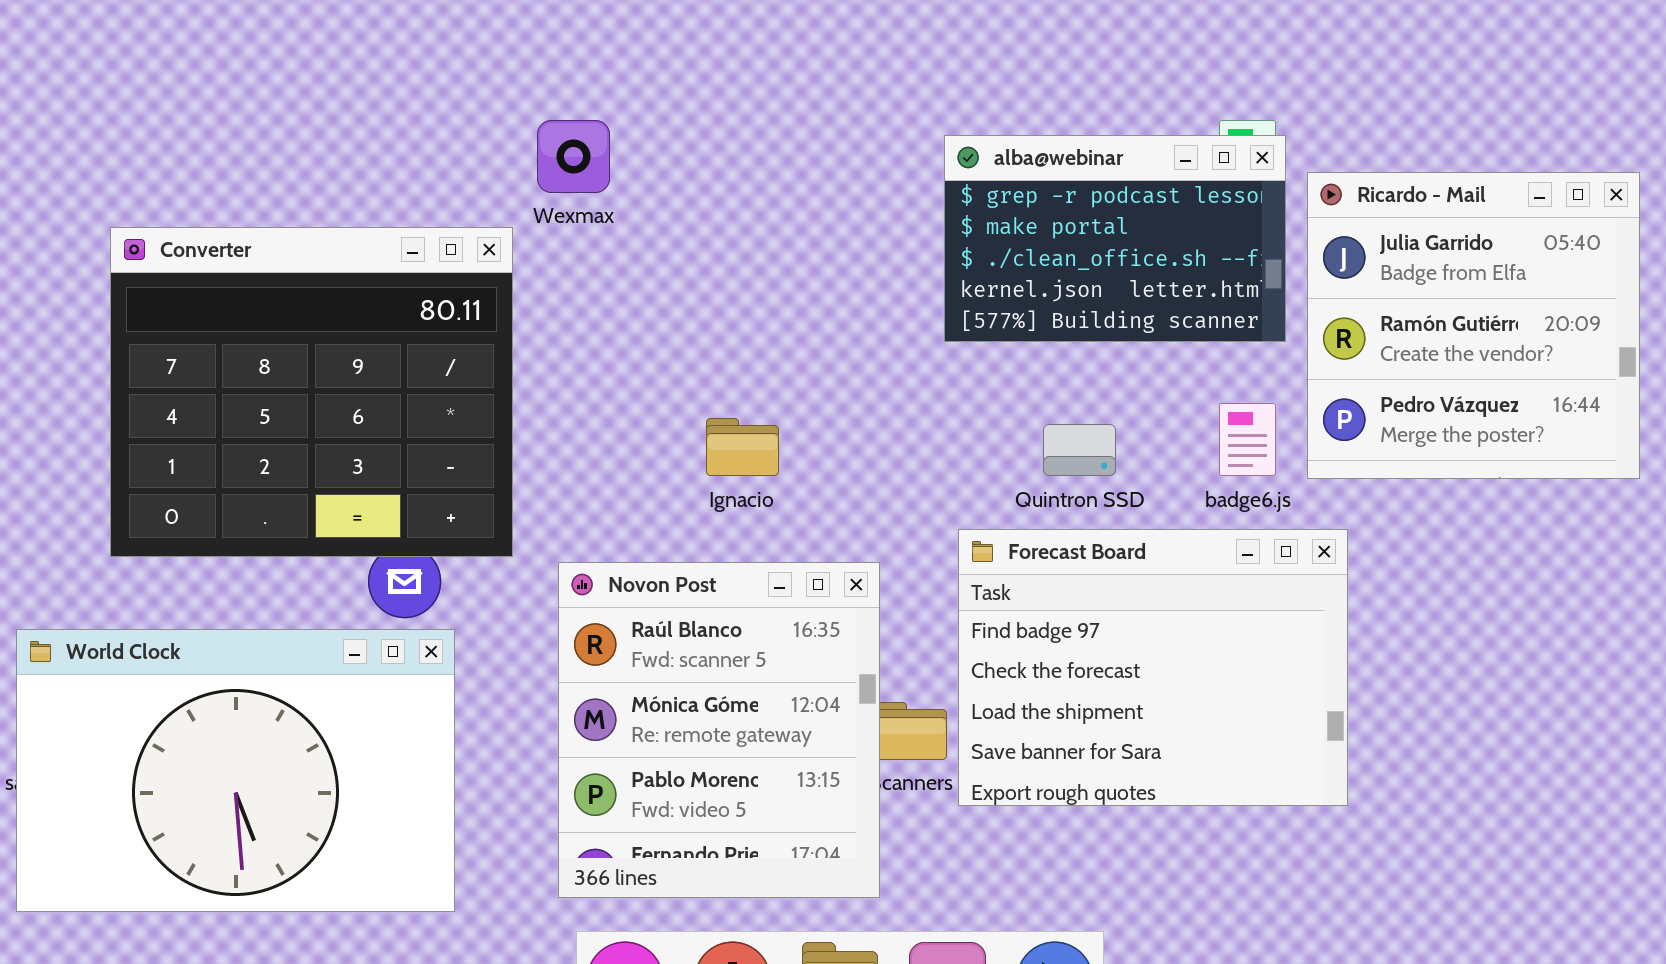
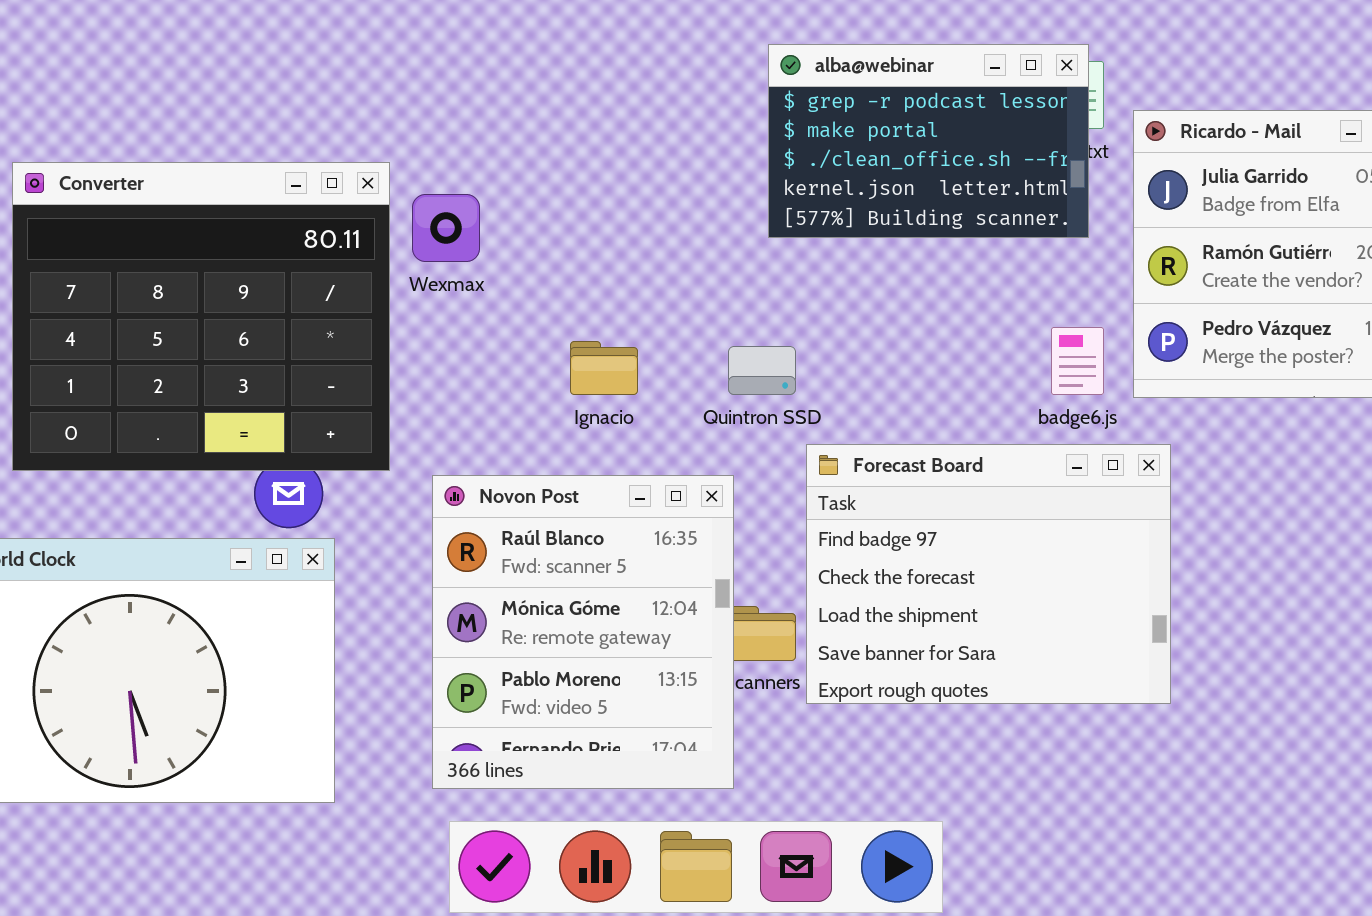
Wexmax: [537,120,610,193] -> [412,194,480,262], moved
alba@webinar: [944,135,1286,342] -> [768,44,1089,238], moved
Quintron SSD: [1043,424,1116,476] -> [728,346,796,395], moved

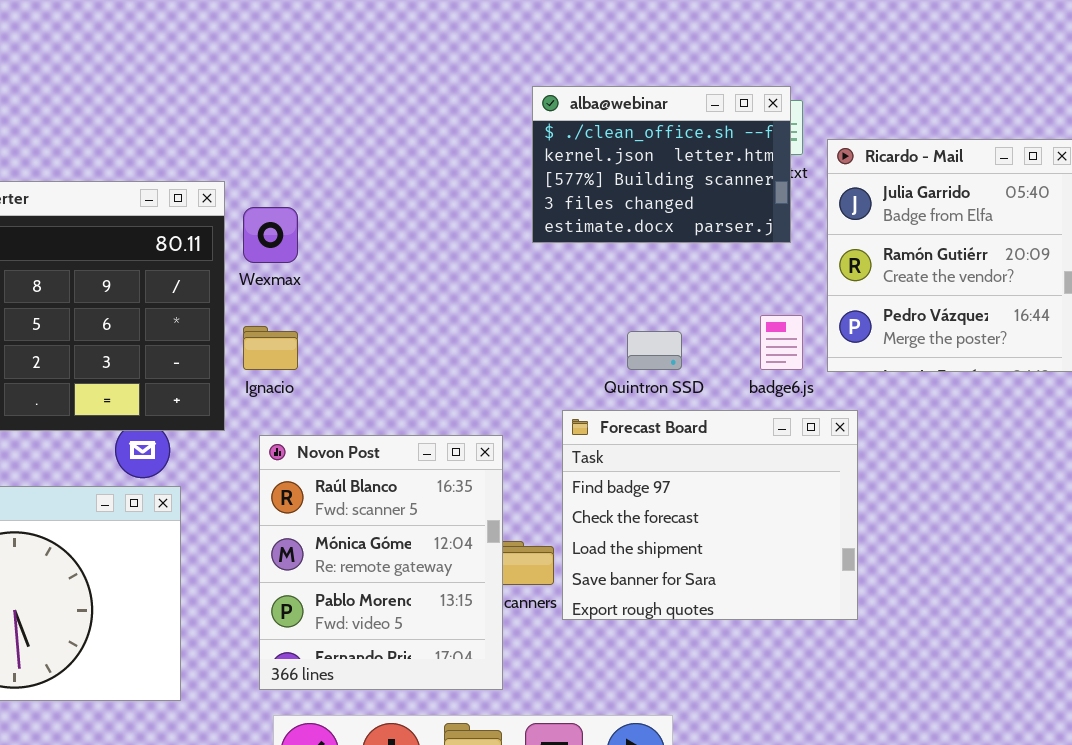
alba@webinar: [768,44,1089,238] -> [532,86,791,243], scrolled down 2 rows
Ignacio: [570,341,638,395] -> [243,326,298,370], moved
Quintron SSD: [728,346,796,395] -> [627,331,682,370], moved

